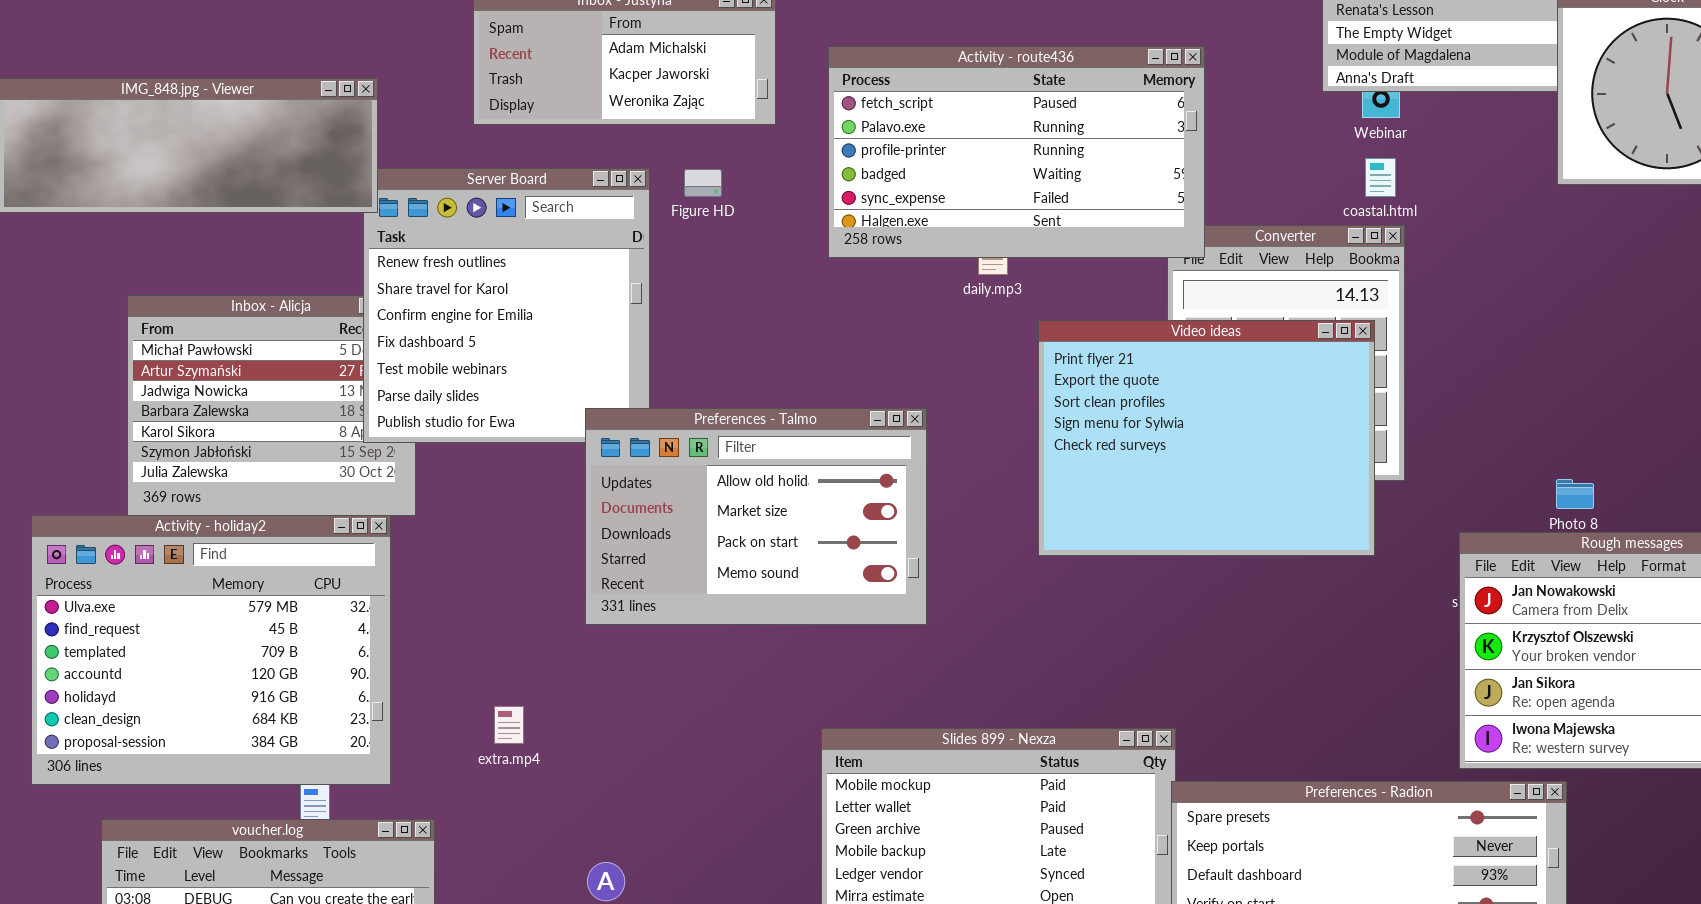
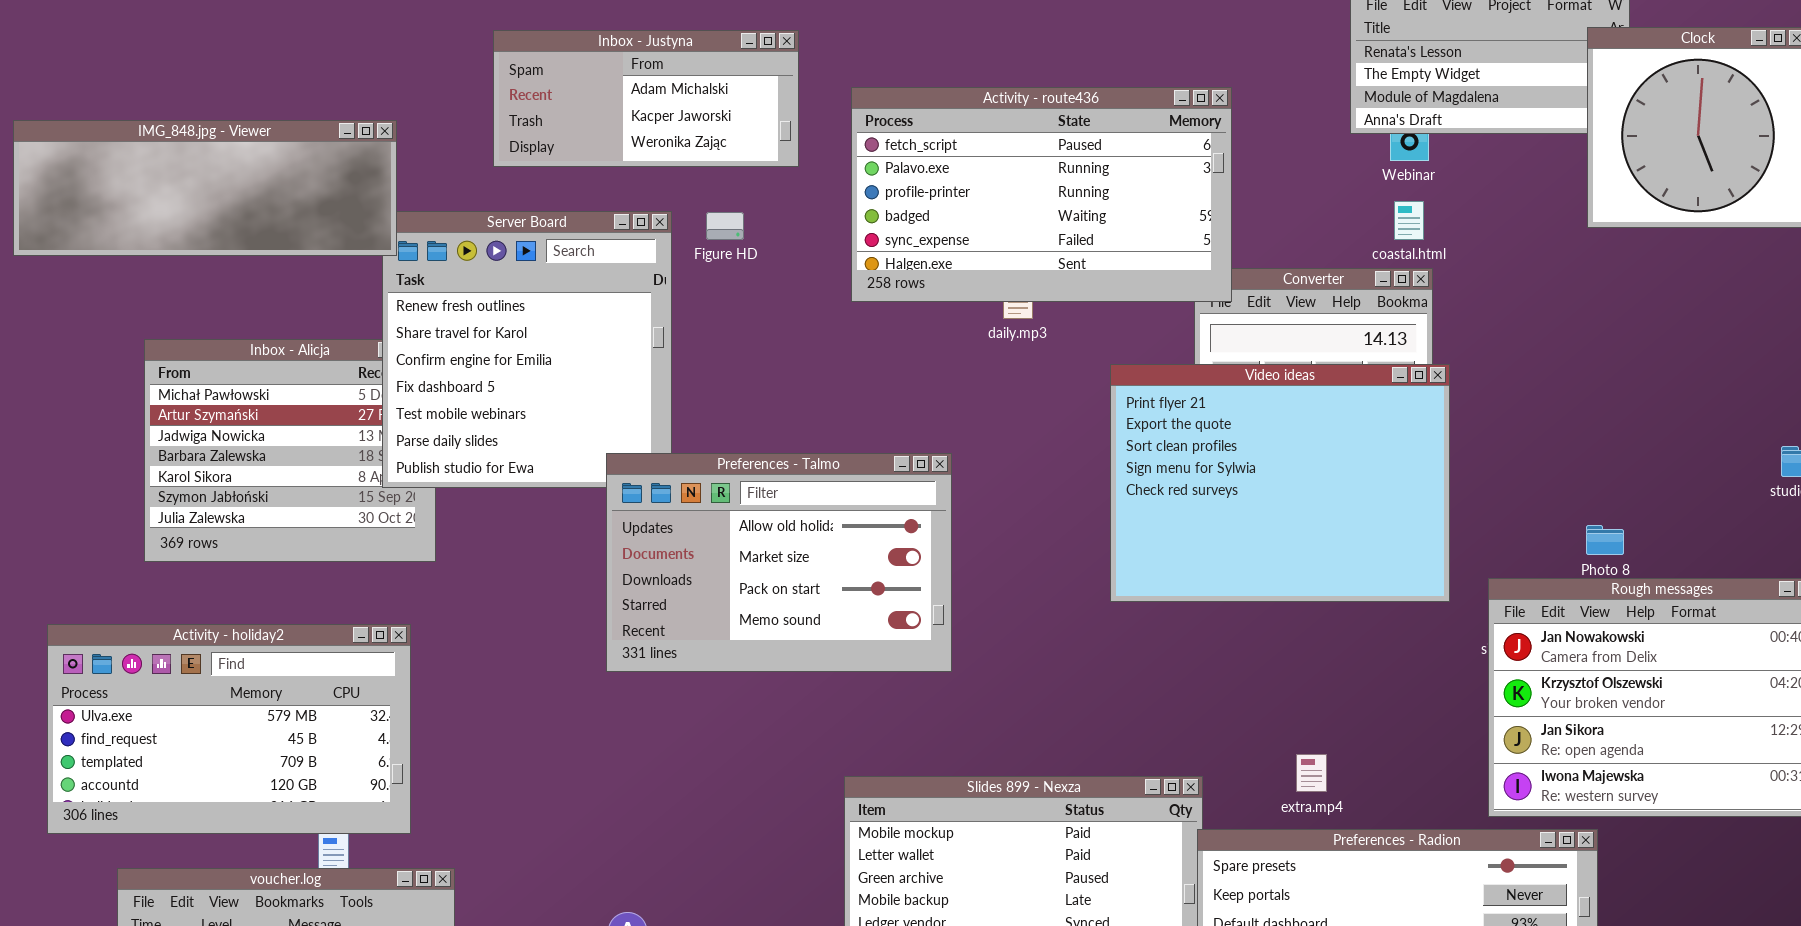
Video ideas: [1038,320,1375,556] -> [1110,364,1450,602], moved
Activity - holiday2: [31,515,391,785] -> [47,624,411,834], resized
extra.mp4: [494,706,524,744] -> [1296,754,1327,792], moved

